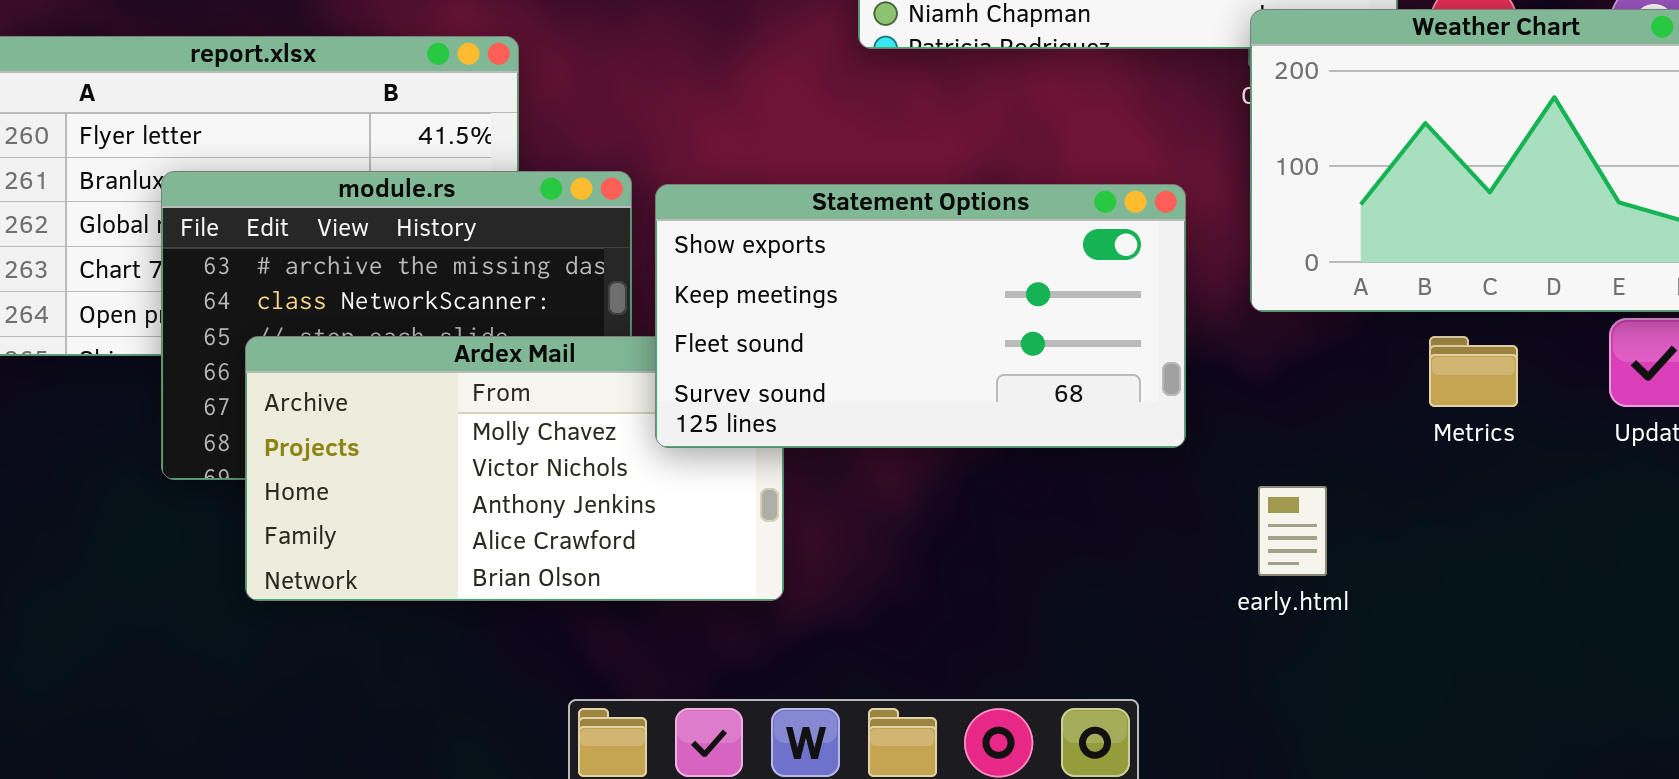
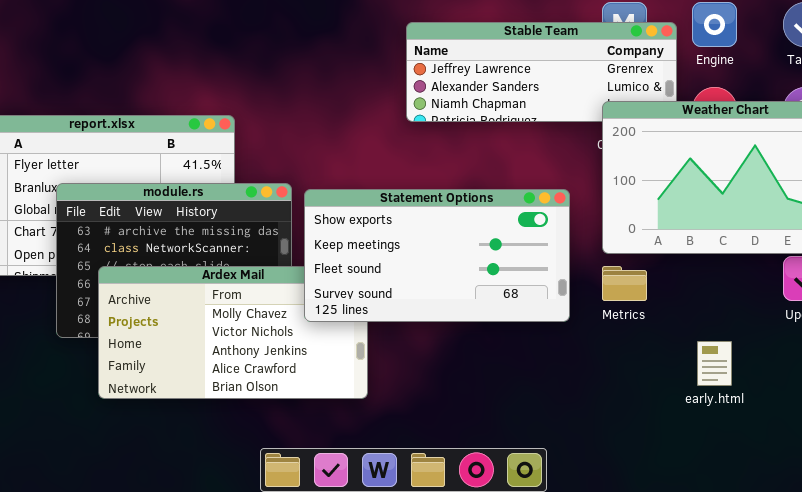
Metrics: [1429,336,1518,407] -> [602,266,647,301], moved
early.html: [1258,486,1327,576] -> [697,341,732,386], moved

